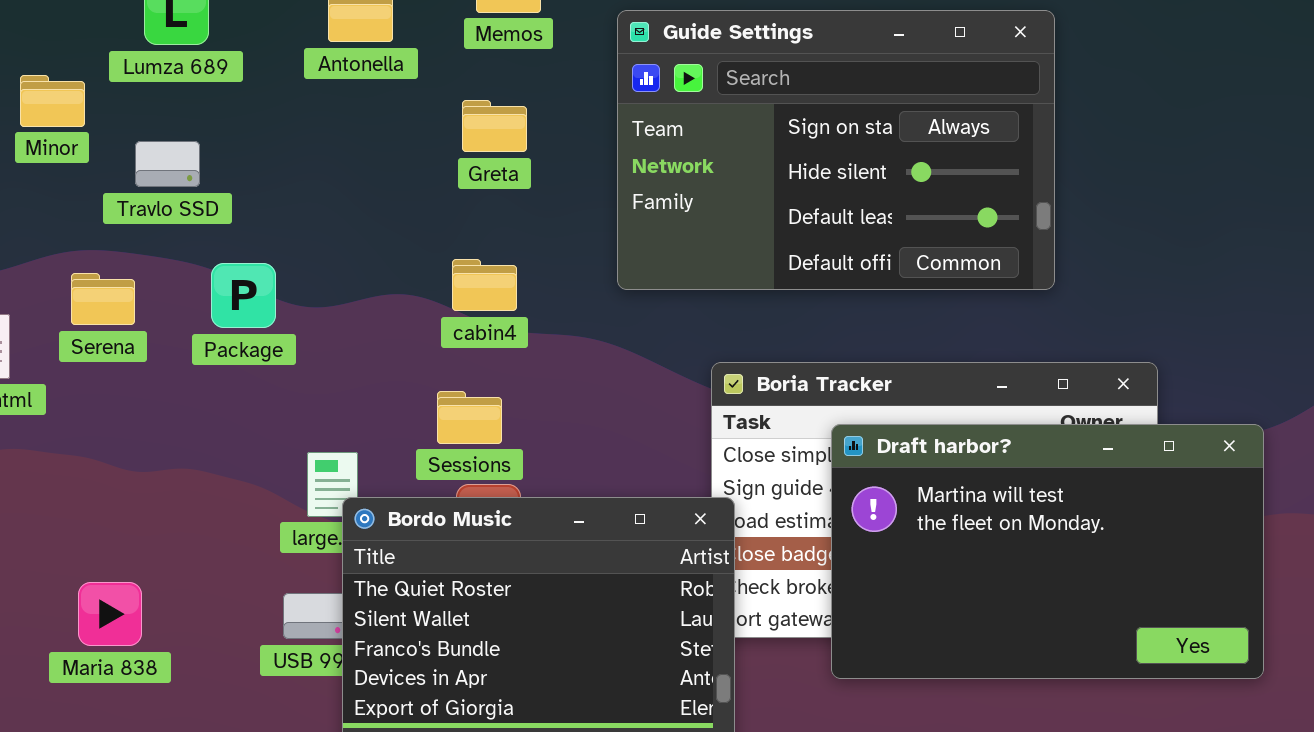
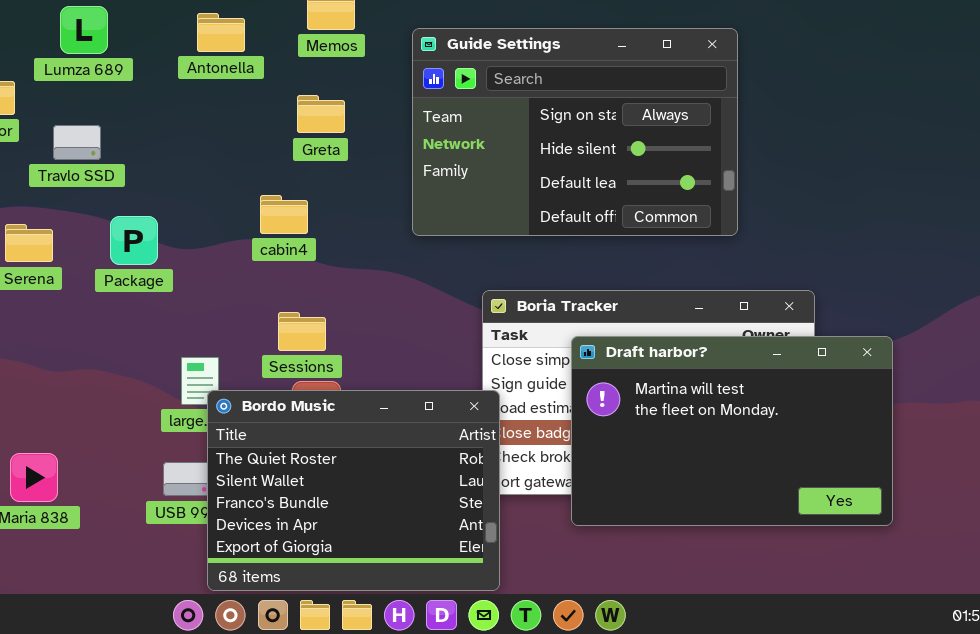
cabin4: [452,259,517,311] -> [260,195,308,234], moved

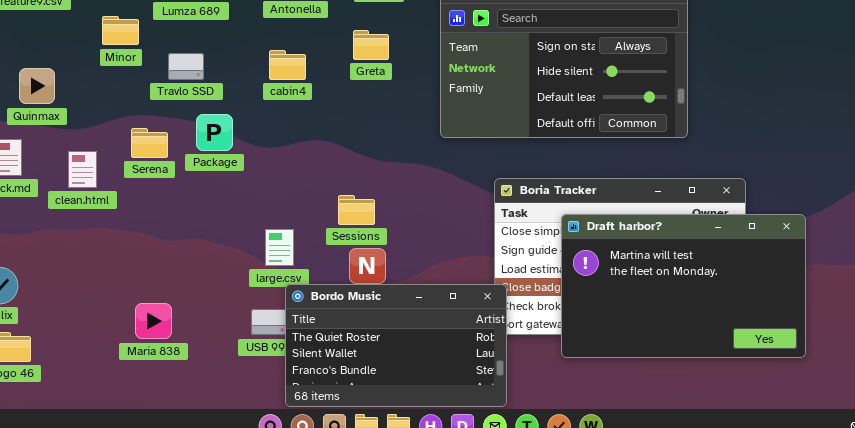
cabin4: [260,195,308,234] -> [269,50,306,80], moved
Package: [110,216,158,265] -> [196,114,233,151], moved
Bordo Music: [207,390,500,591] -> [285,284,507,407], resized

